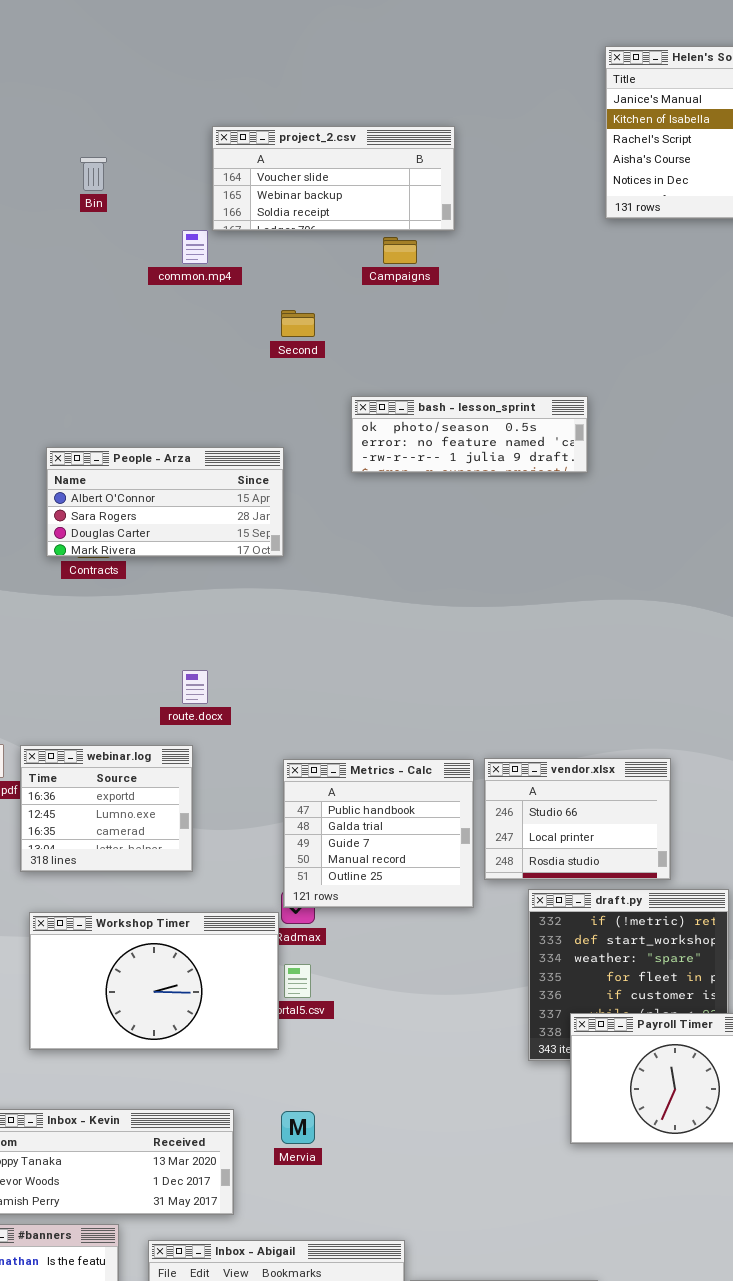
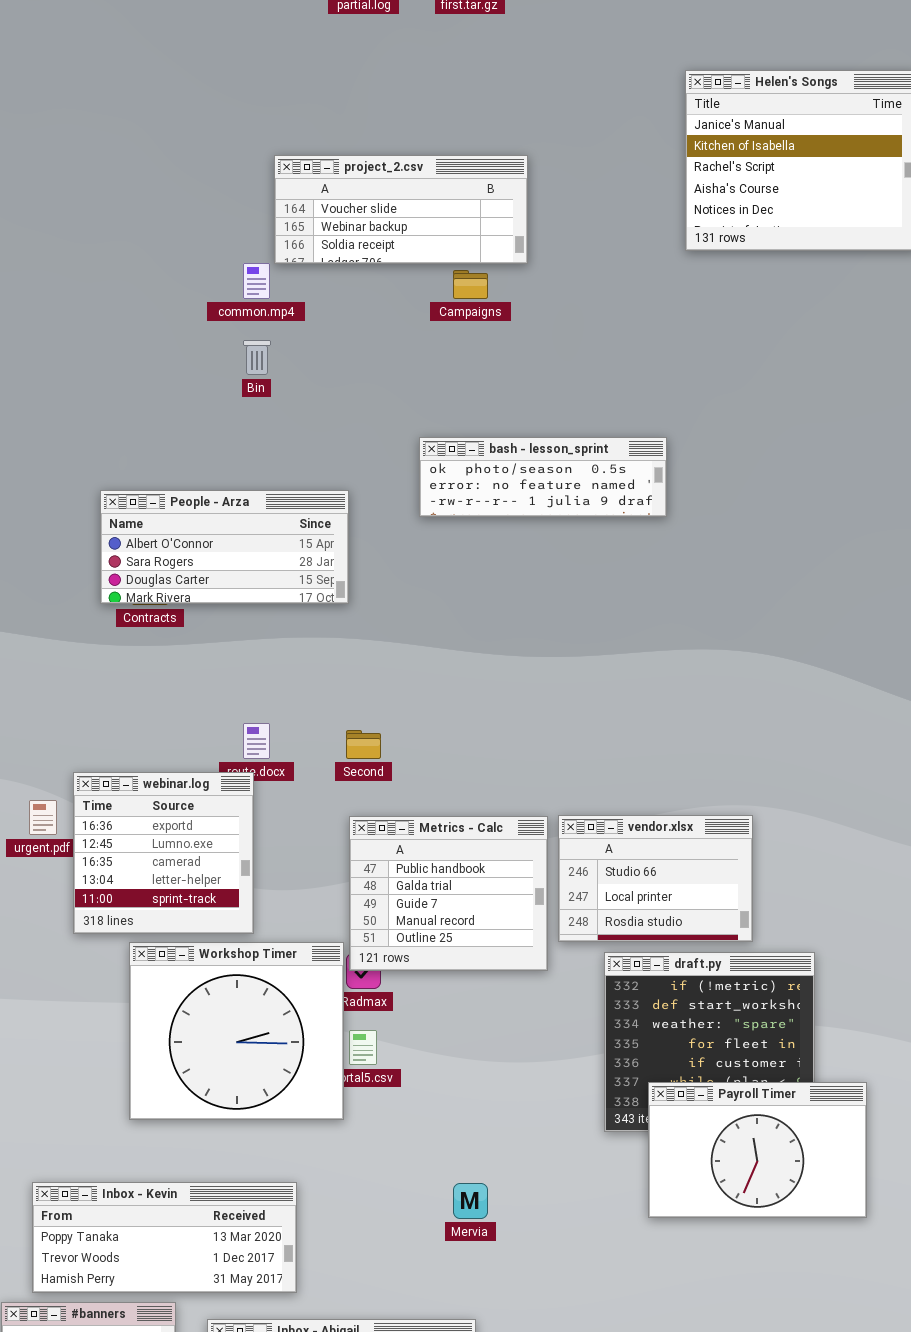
Bin: [80,157,107,191] -> [243,340,271,375], moved
Second: [281,310,315,337] -> [346,730,381,759], moved
webinar.log: [20,745,193,872] -> [73,772,254,934], resized
Workshop Timer: [29,912,279,1050] -> [129,942,344,1120], resized
Mervia: [281,1111,315,1144] -> [453,1183,488,1219], moved

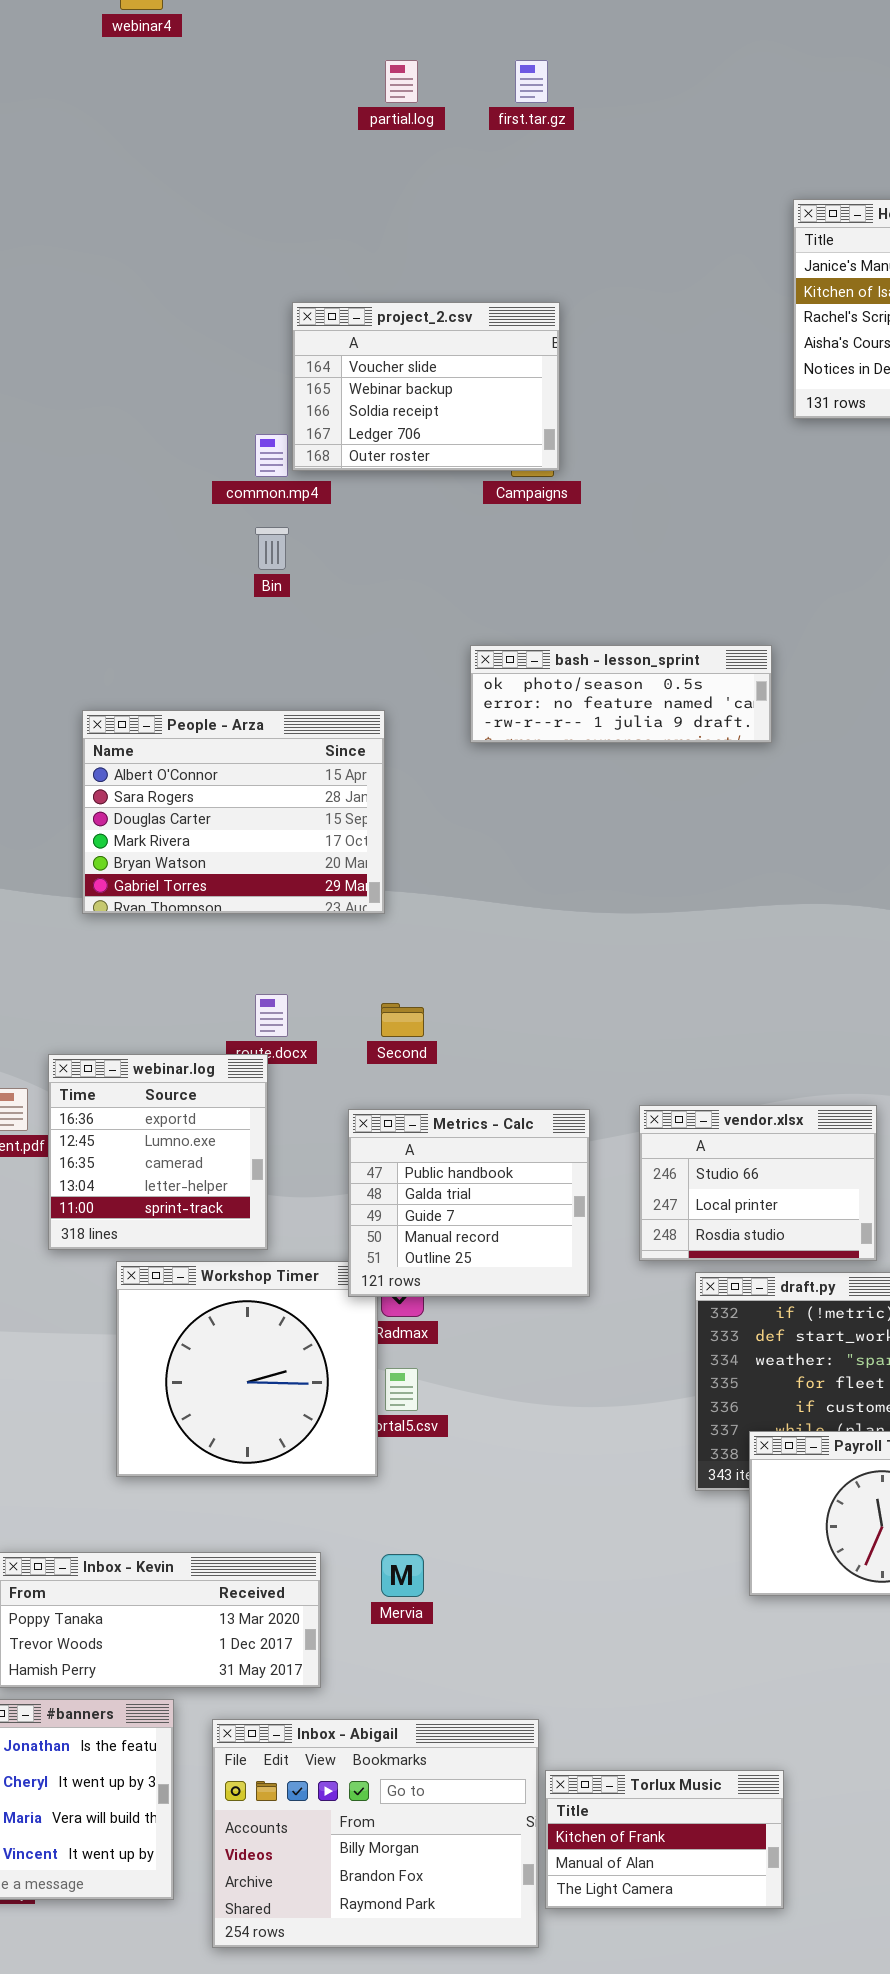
project_2.csv: [274,155,528,264] -> [292,302,560,471], resized
People - Arza: [100,490,349,604] -> [82,710,385,914], resized
Metrics - Calc: [349,816,548,971] -> [348,1109,590,1297], moved
Mervia: [453,1183,488,1219] -> [381,1554,424,1597], moved

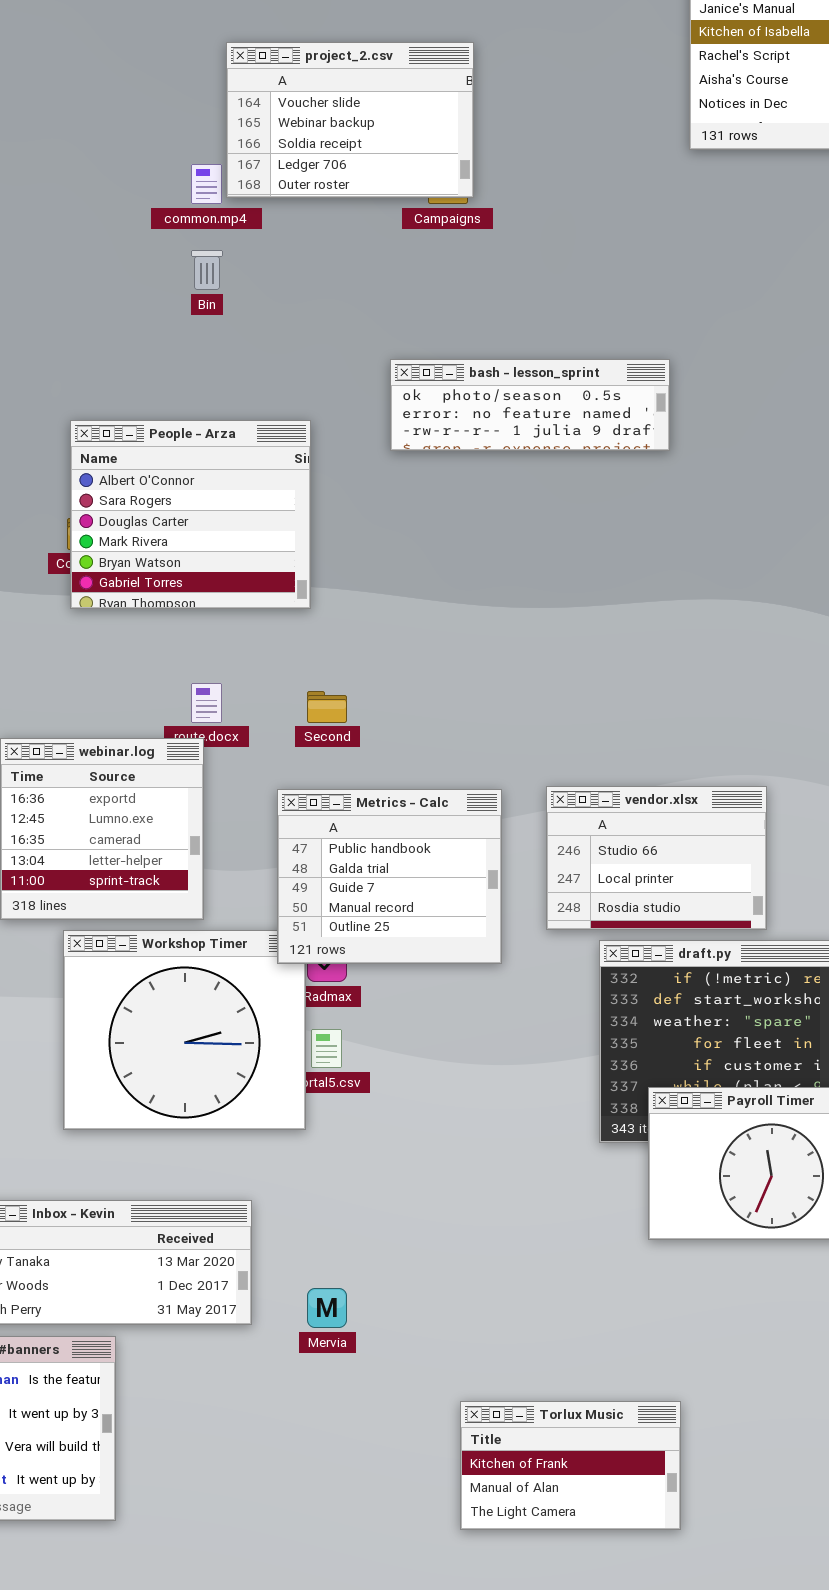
People - Arza: [82,710,385,914] -> [70,420,311,609], resized
Mervia: [381,1554,424,1597] -> [307,1288,347,1328], moved
Inbox - Abigail: [212,1719,539,1948] -> none, closed

